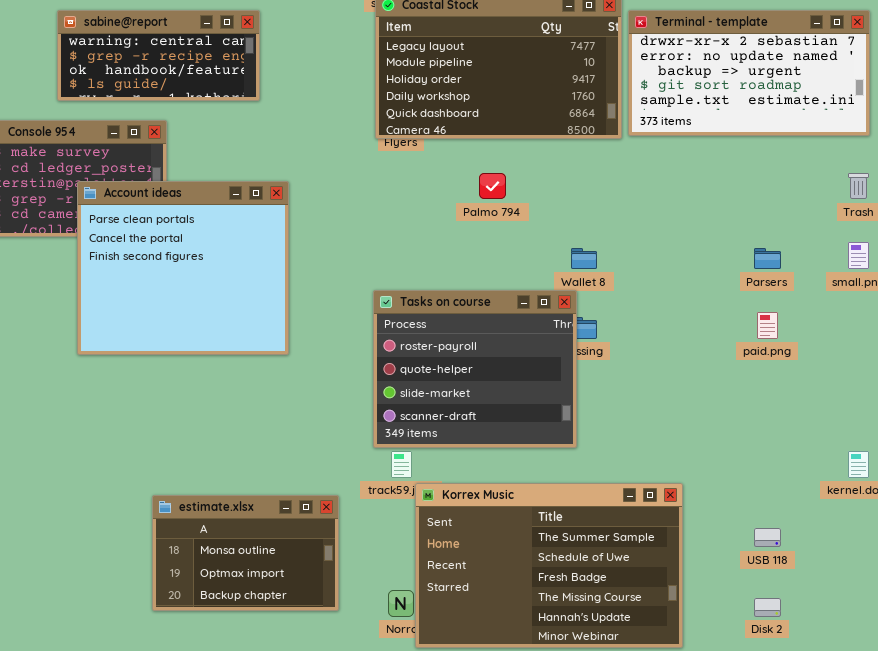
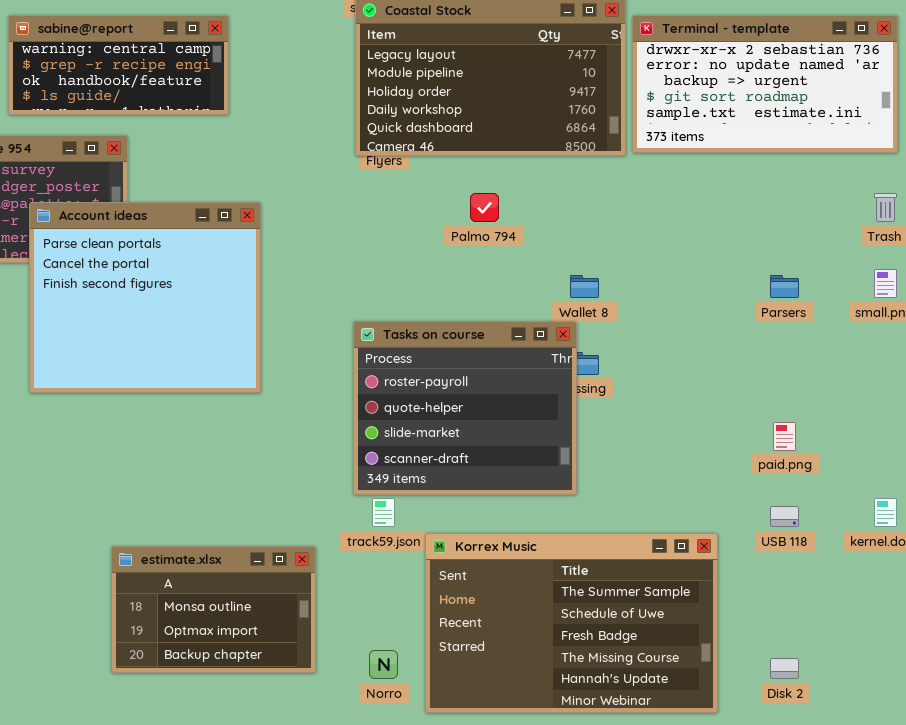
paid.png: [757,312,778,339] -> [773,422,796,451], moved
Korrex Music: [415,483,683,648] -> [425,533,718,713], moved
USB 118: [754,528,781,547] -> [770,506,799,527], moved

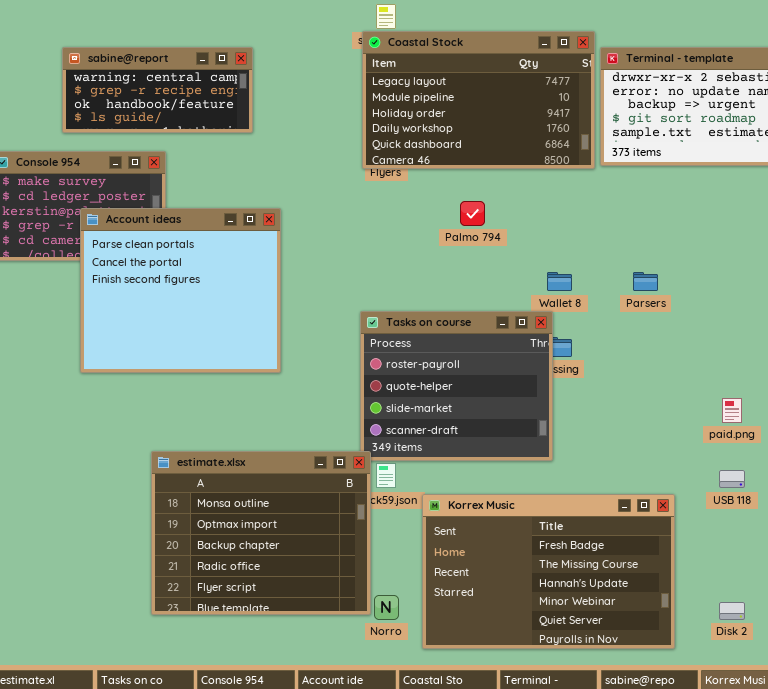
Parsers: [770,275,799,298] -> [633,272,658,291], moved
Korrex Music: [425,533,718,713] -> [422,494,675,649], scrolled down 2 rows
estimate.xlsx: [111,546,316,673] -> [151,451,371,615], resized

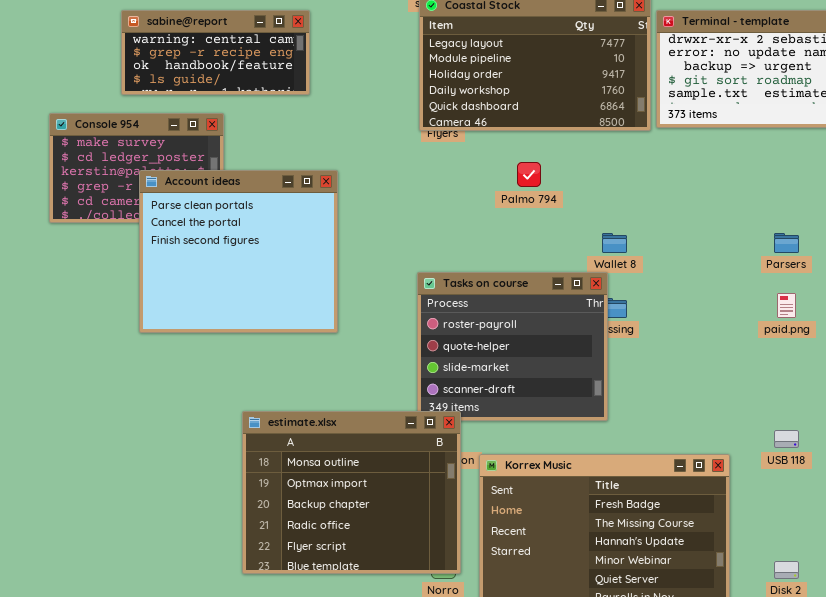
Parsers: [633,272,658,291] -> [774,233,799,253], moved
paid.png: [722,398,742,423] -> [777,293,796,318], moved
estimate.xlsx: [151,451,371,615] -> [242,411,461,574], moved

